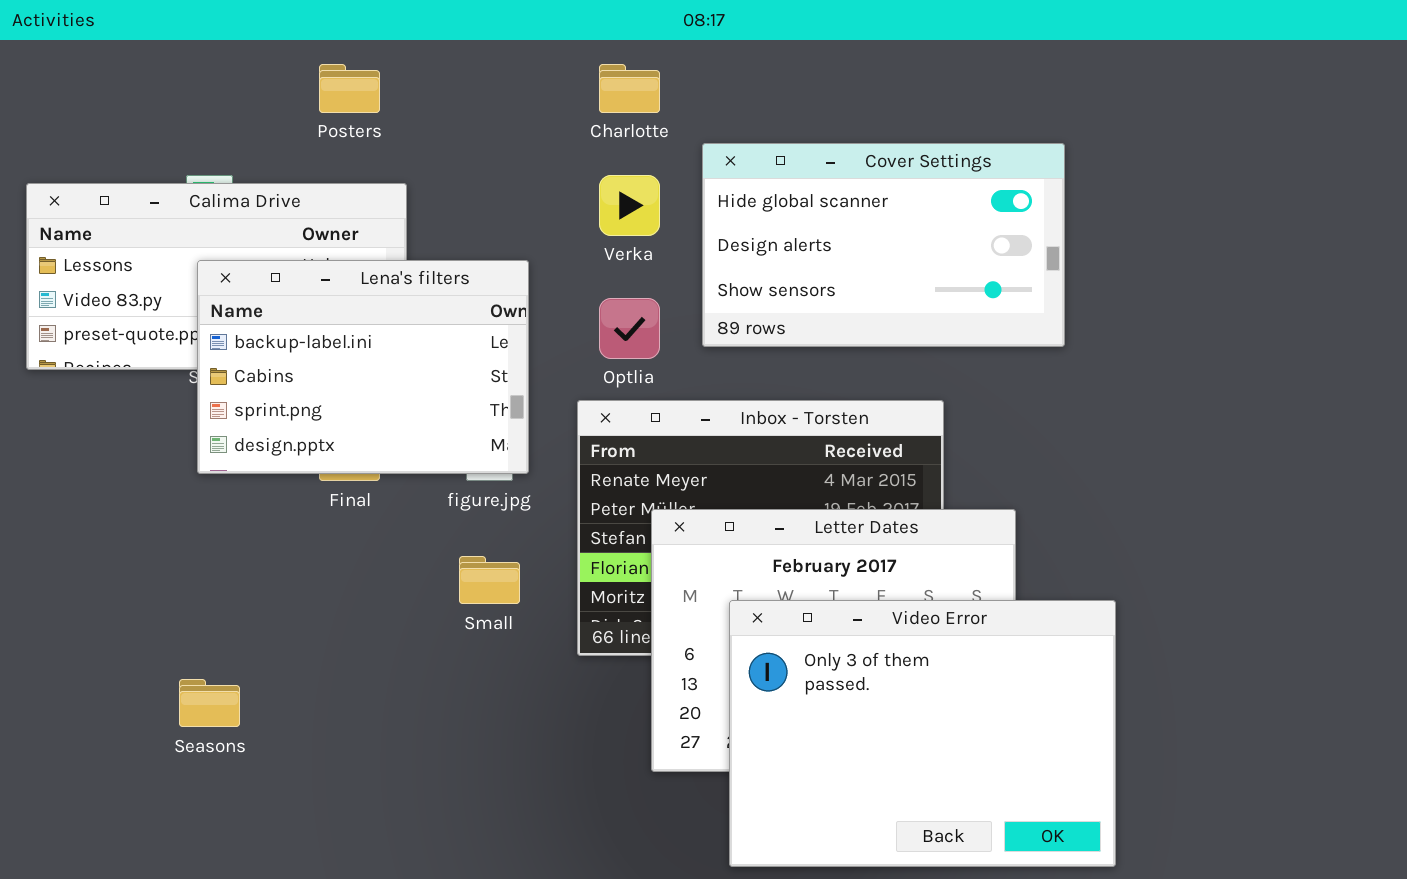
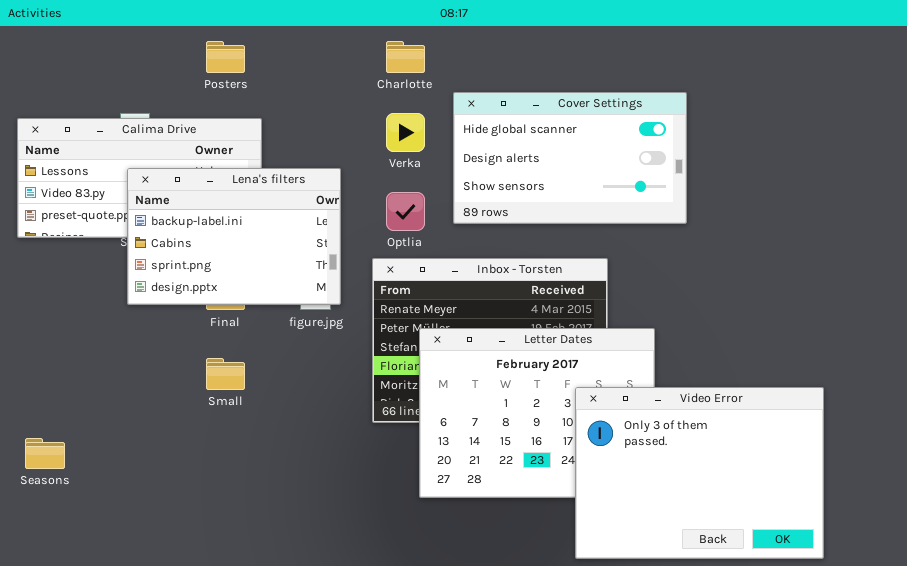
Small: [459,556,520,604] -> [206,358,245,390], moved
Video Error: [729,600,1116,867] -> [575,387,824,559], moved
Seasons: [179,679,240,727] -> [25,438,65,469], moved

